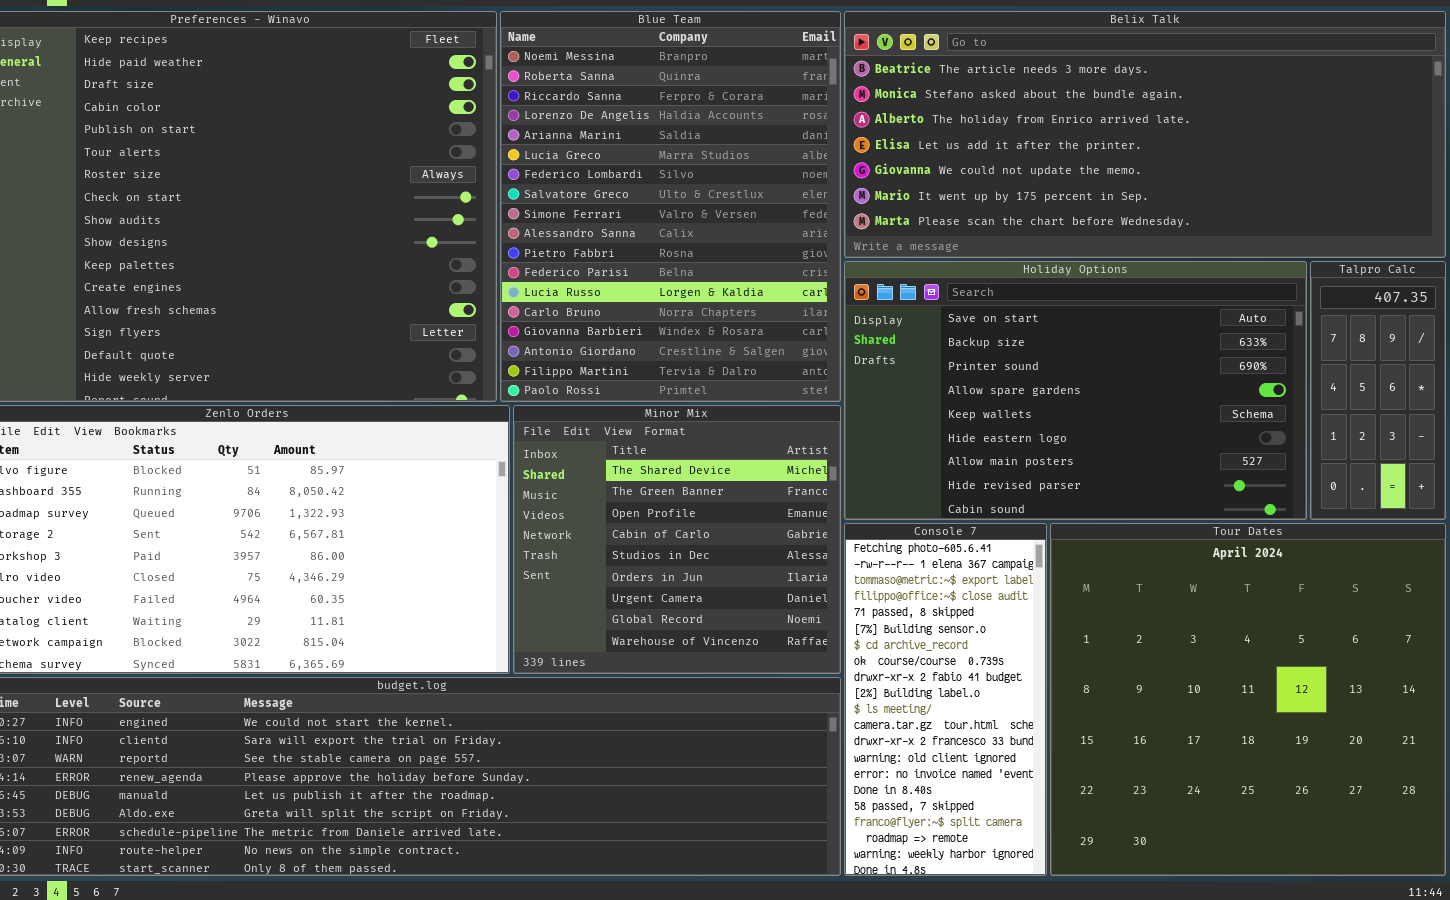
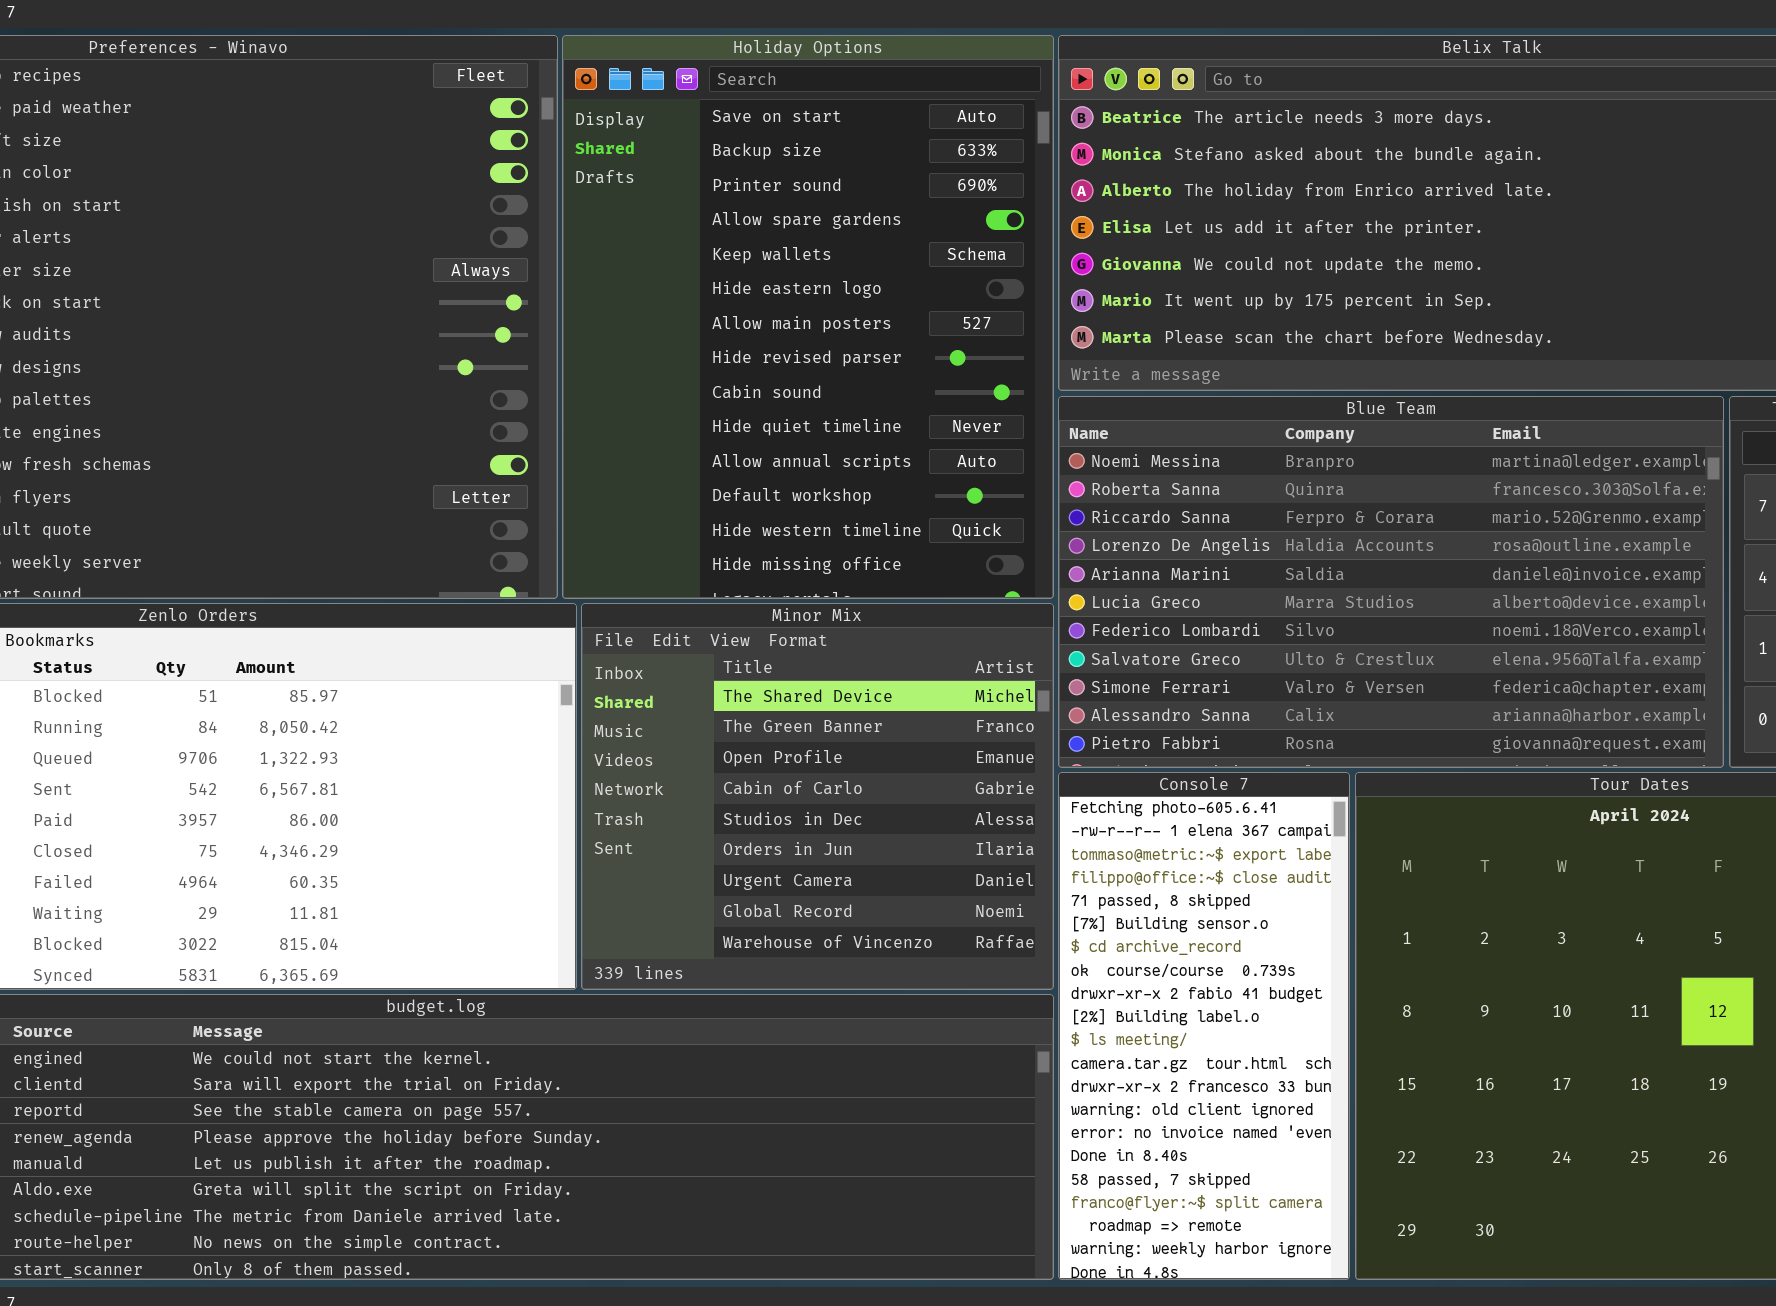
Blue Team: [500,11,841,402] -> [1058,396,1724,768], moved, resized
Holiday Options: [844,261,1307,520] -> [562,35,1054,599], moved, resized

